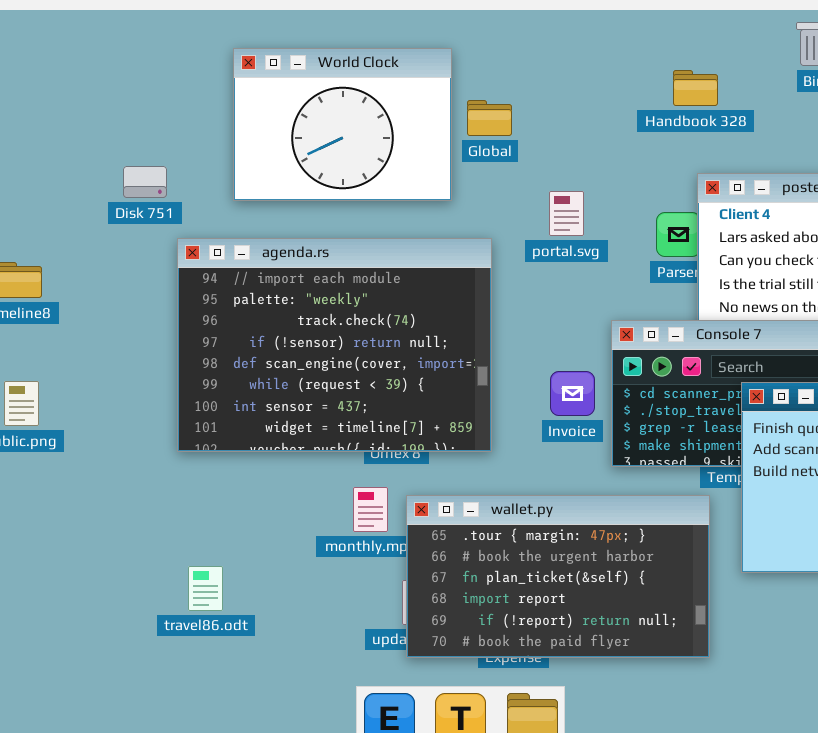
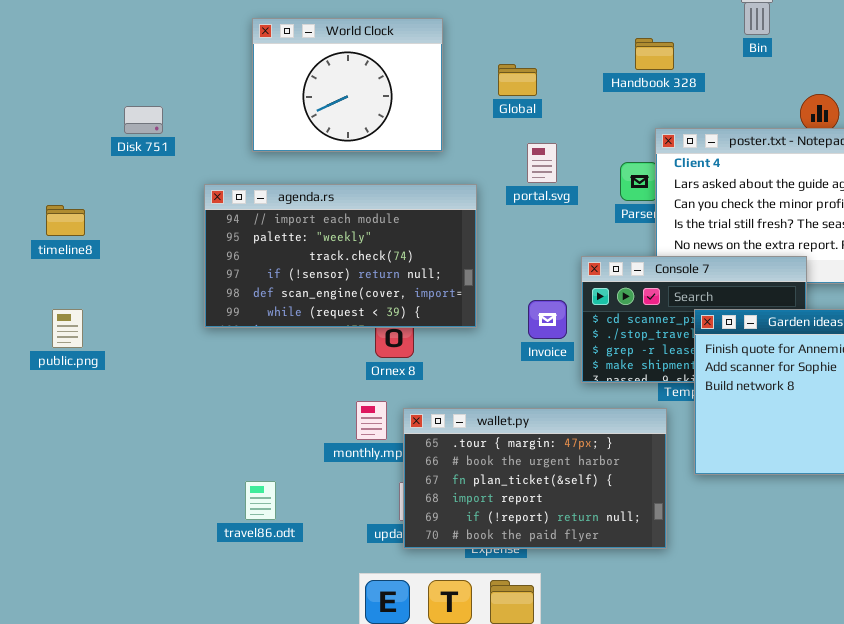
Global: [467,100,512,136] -> [498,64,537,96], moved
Disk 751: [123,166,167,198] -> [124,106,163,134], moved
agenda.rs: [177,238,492,452] -> [204,184,477,328], resized
travel86.odt: [188,566,223,611] -> [245,481,276,520], moved

